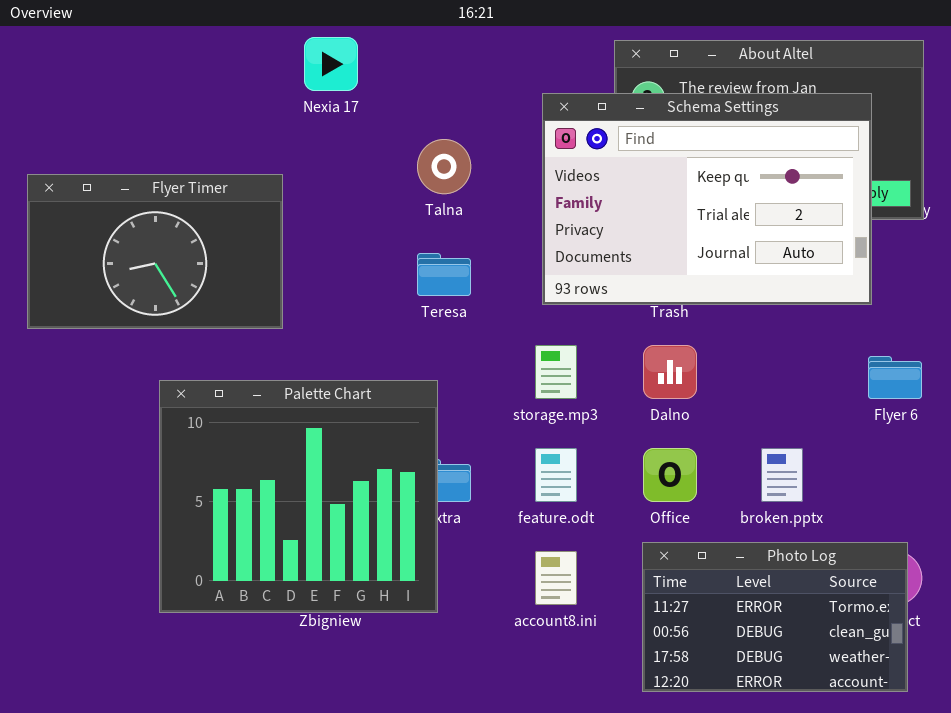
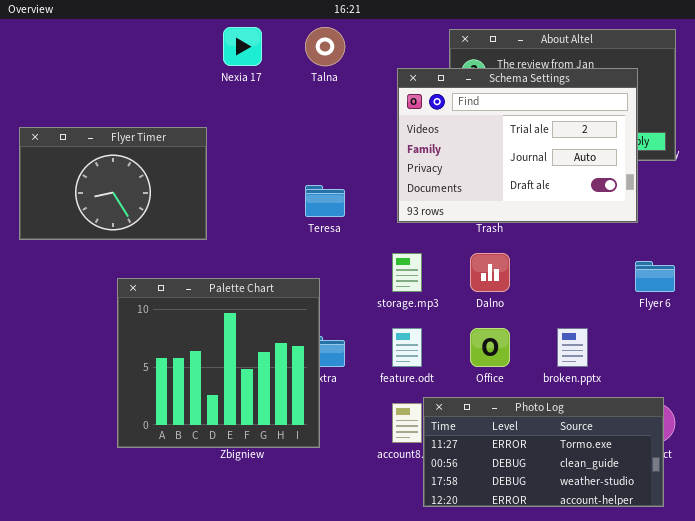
Schema Settings: [542,93,872,305] -> [397,68,638,223], scrolled down 1 row
Talna: [417,139,471,194] -> [305,27,345,66], moved
Photo Log: [642,542,908,692] -> [423,397,664,507], resized

